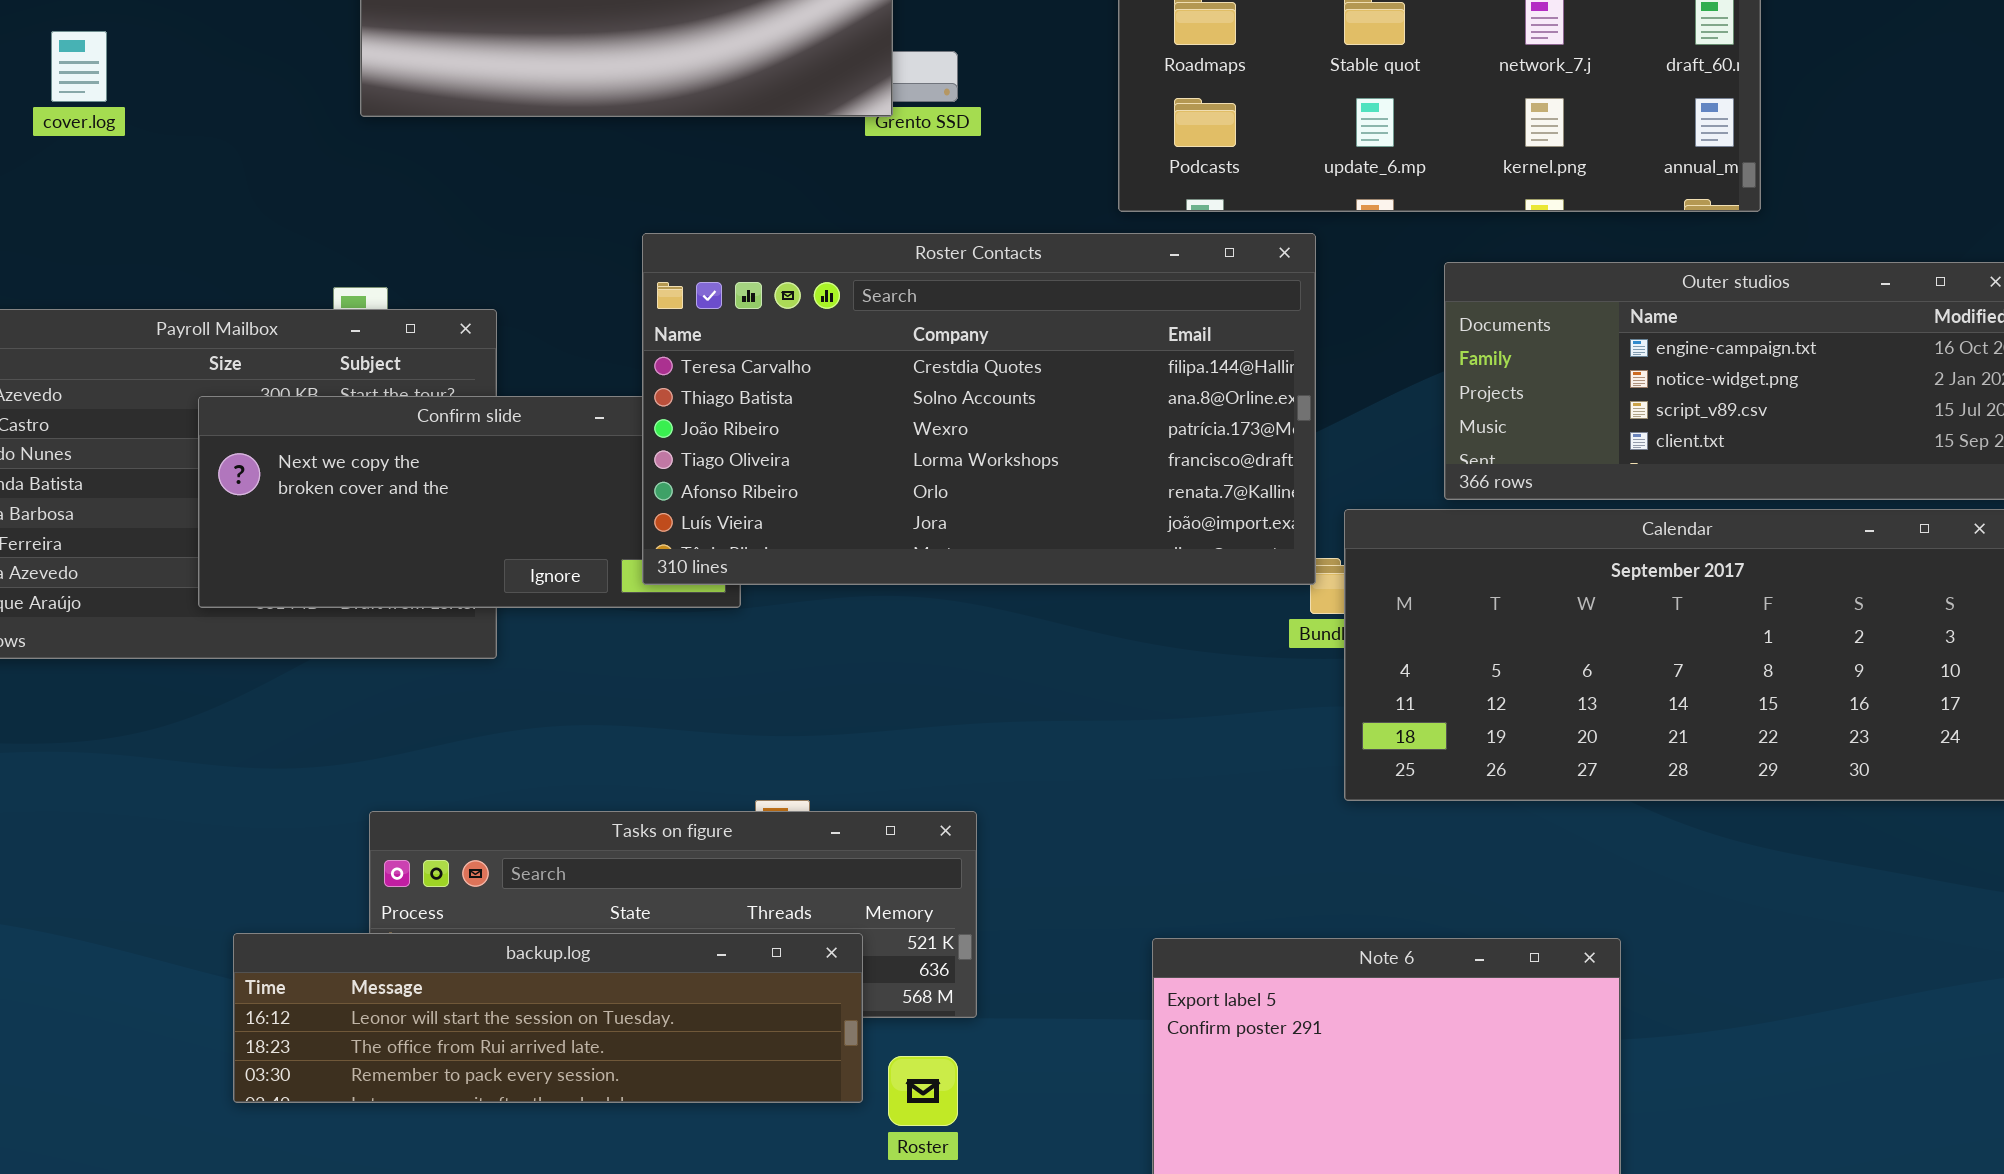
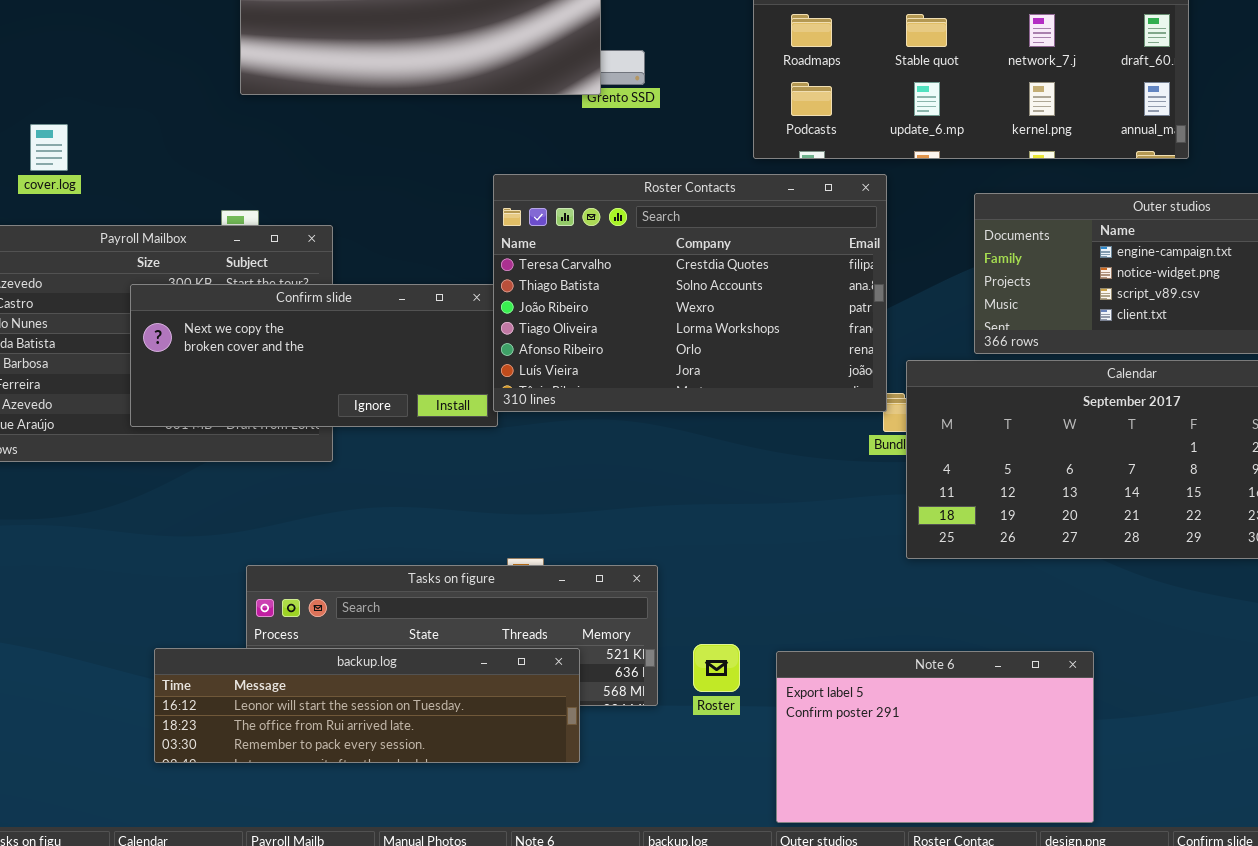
cover.log: [51,31,107,102] -> [30,124,68,171], moved
Roster Contacts: [642,233,1316,585] -> [493,174,887,412], resized
Roster: [888,1056,958,1126] -> [693,644,740,692], moved

